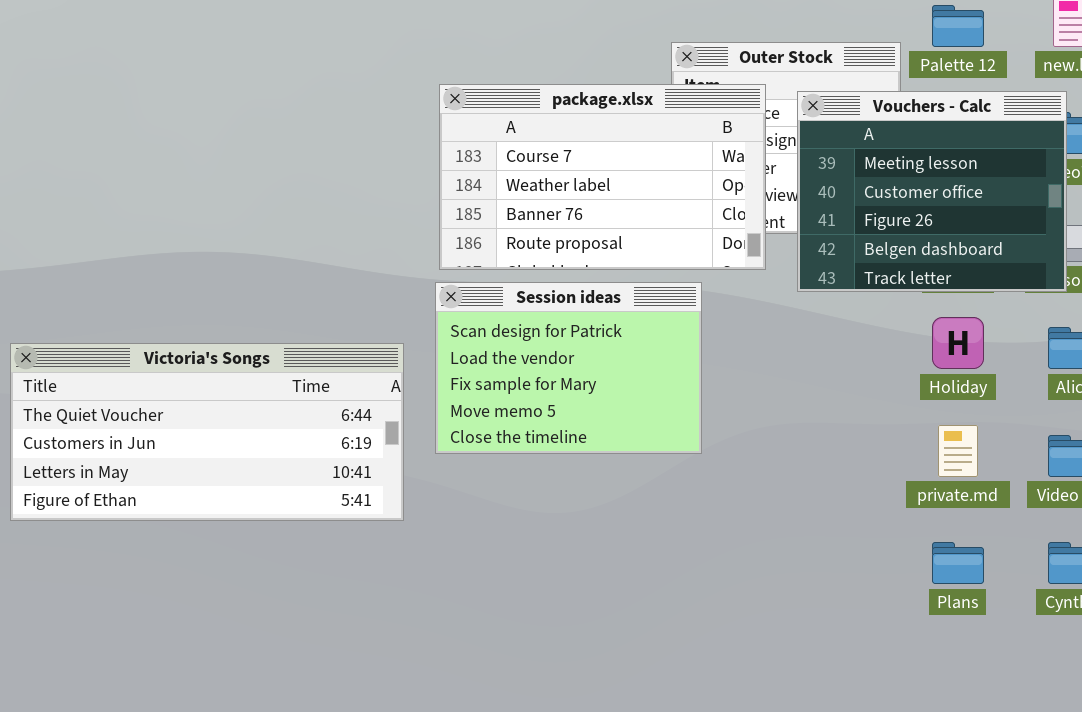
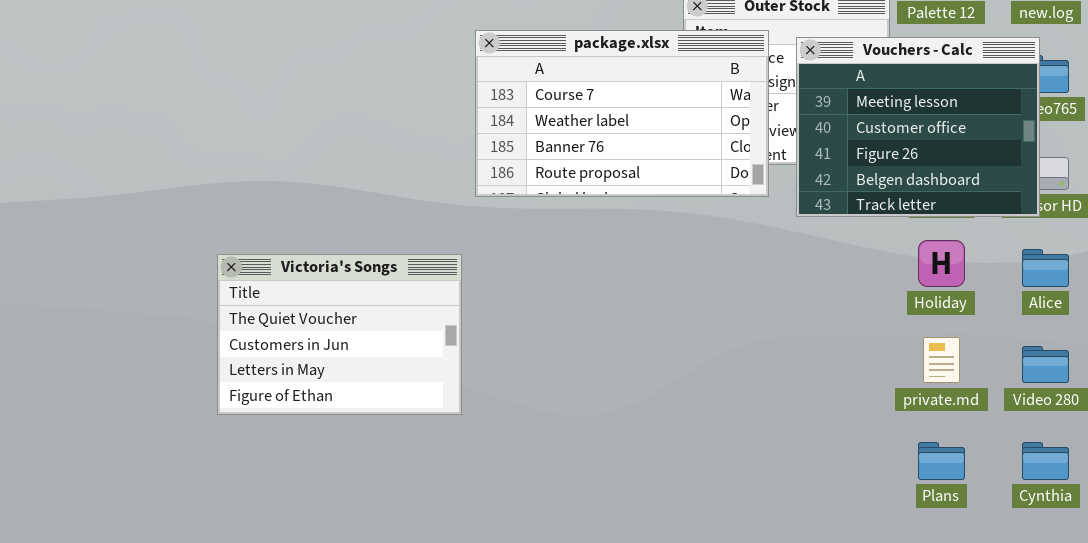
Session ideas: [435,282,702,454] -> none, closed
Victoria's Songs: [10,343,404,521] -> [217,254,462,415], moved, resized

